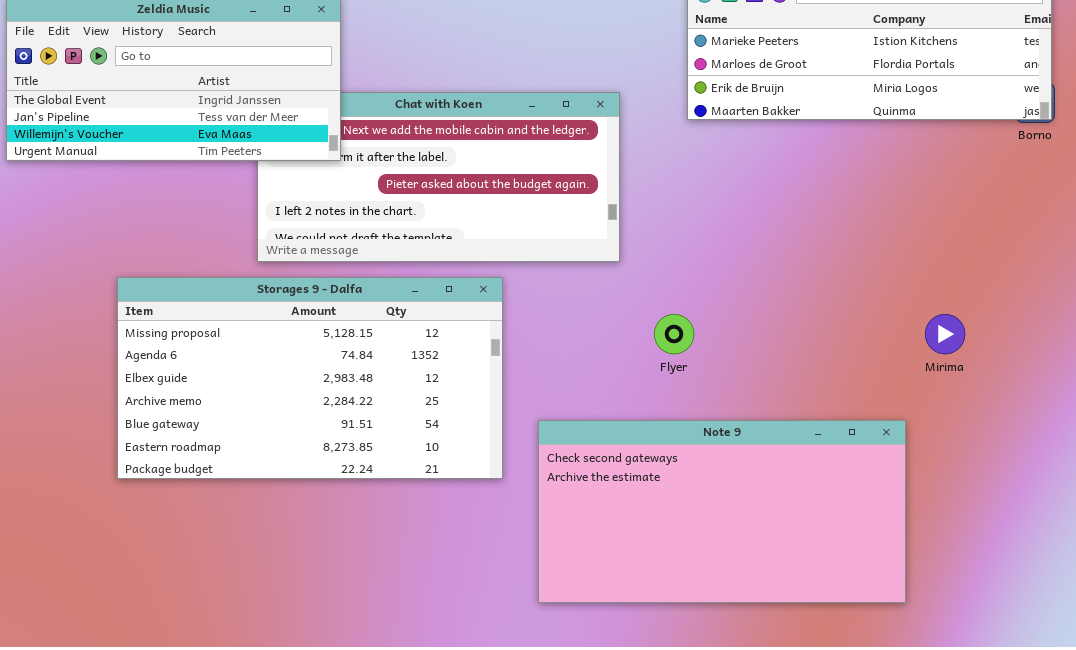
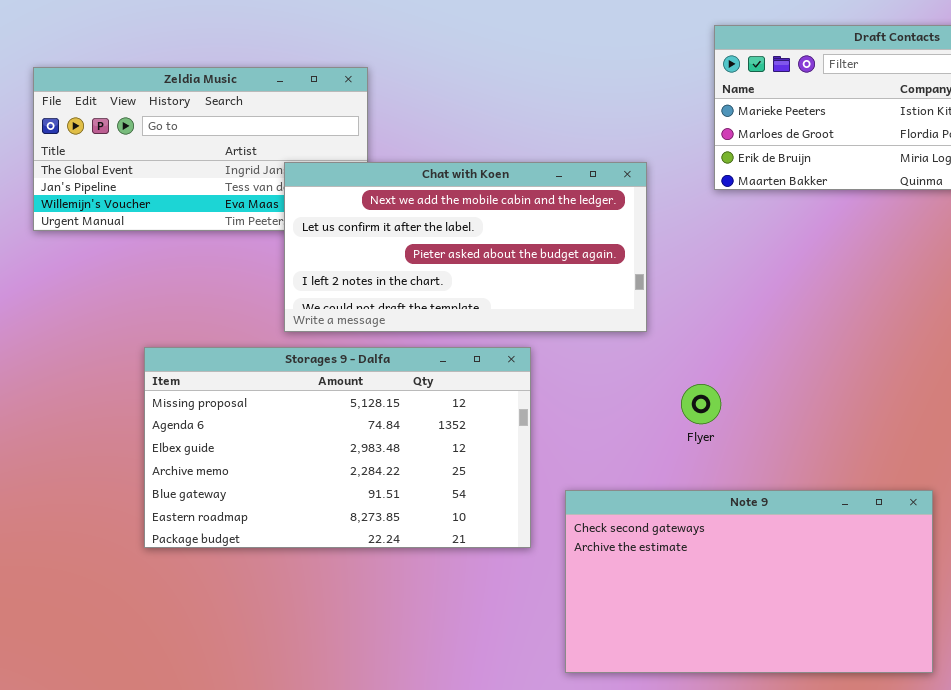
Chat with Koen: [257,92,620,262] -> [284,162,647,332], raised

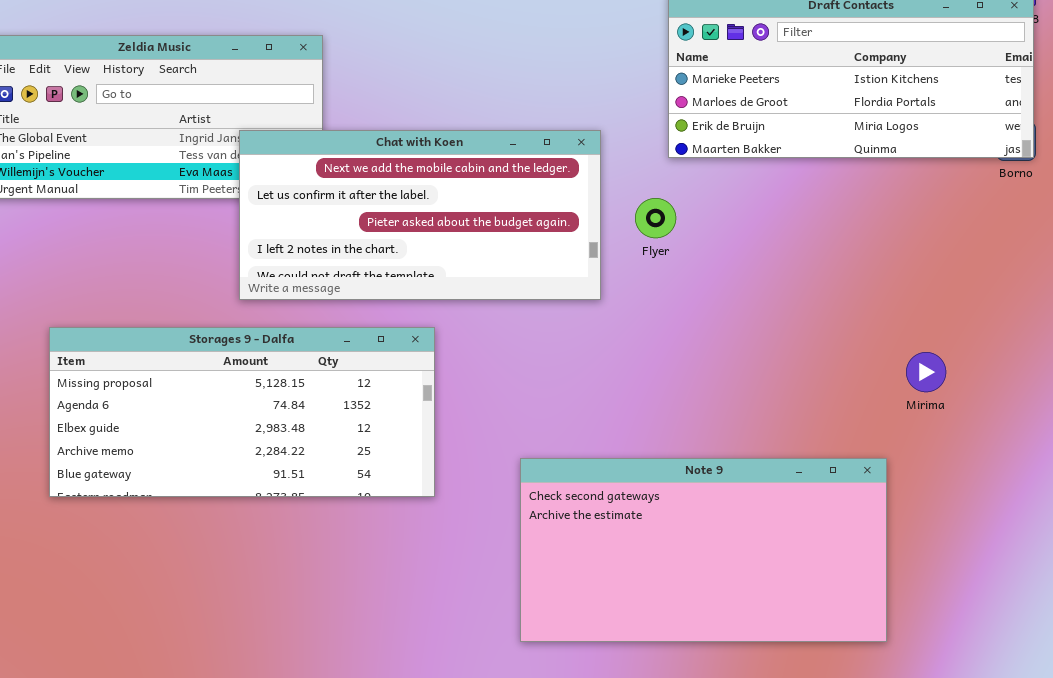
Storages 9 - Dalfa: [144,347,531,548] -> [49,327,435,497], moved, resized
Flyer: [681,384,721,424] -> [635,198,676,238], moved

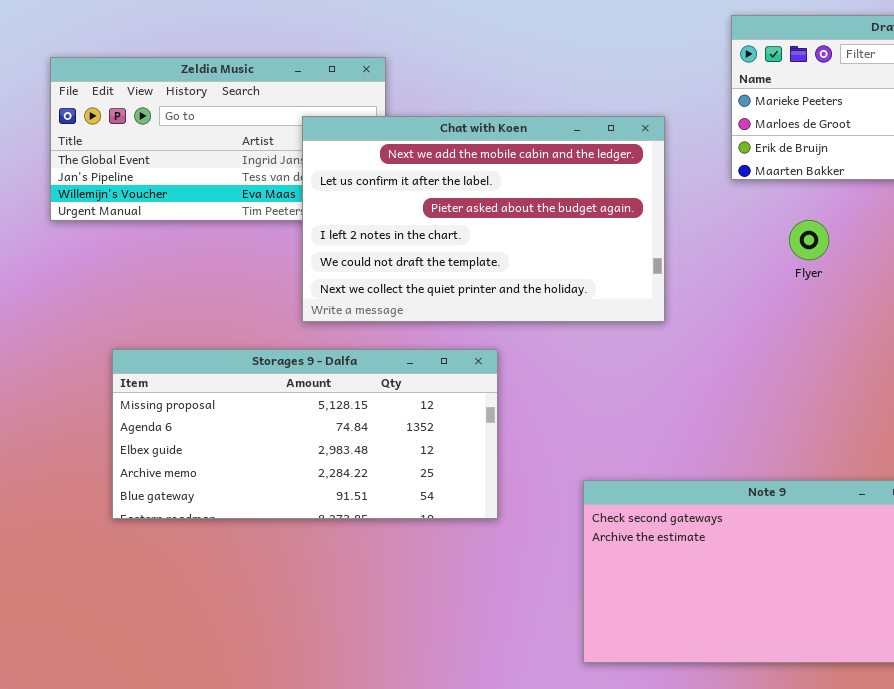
Chat with Koen: [239,130,601,300] -> [302,116,665,322], resized
Flyer: [635,198,676,238] -> [789,220,829,260], moved

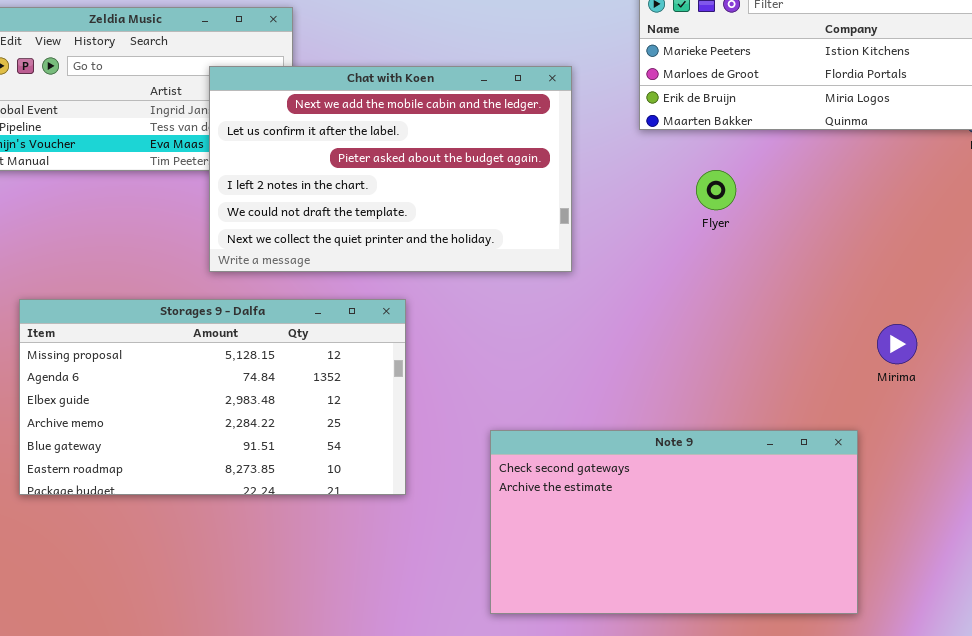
Storages 9 - Dalfa: [112,349,498,519] -> [19,299,406,495], resized

